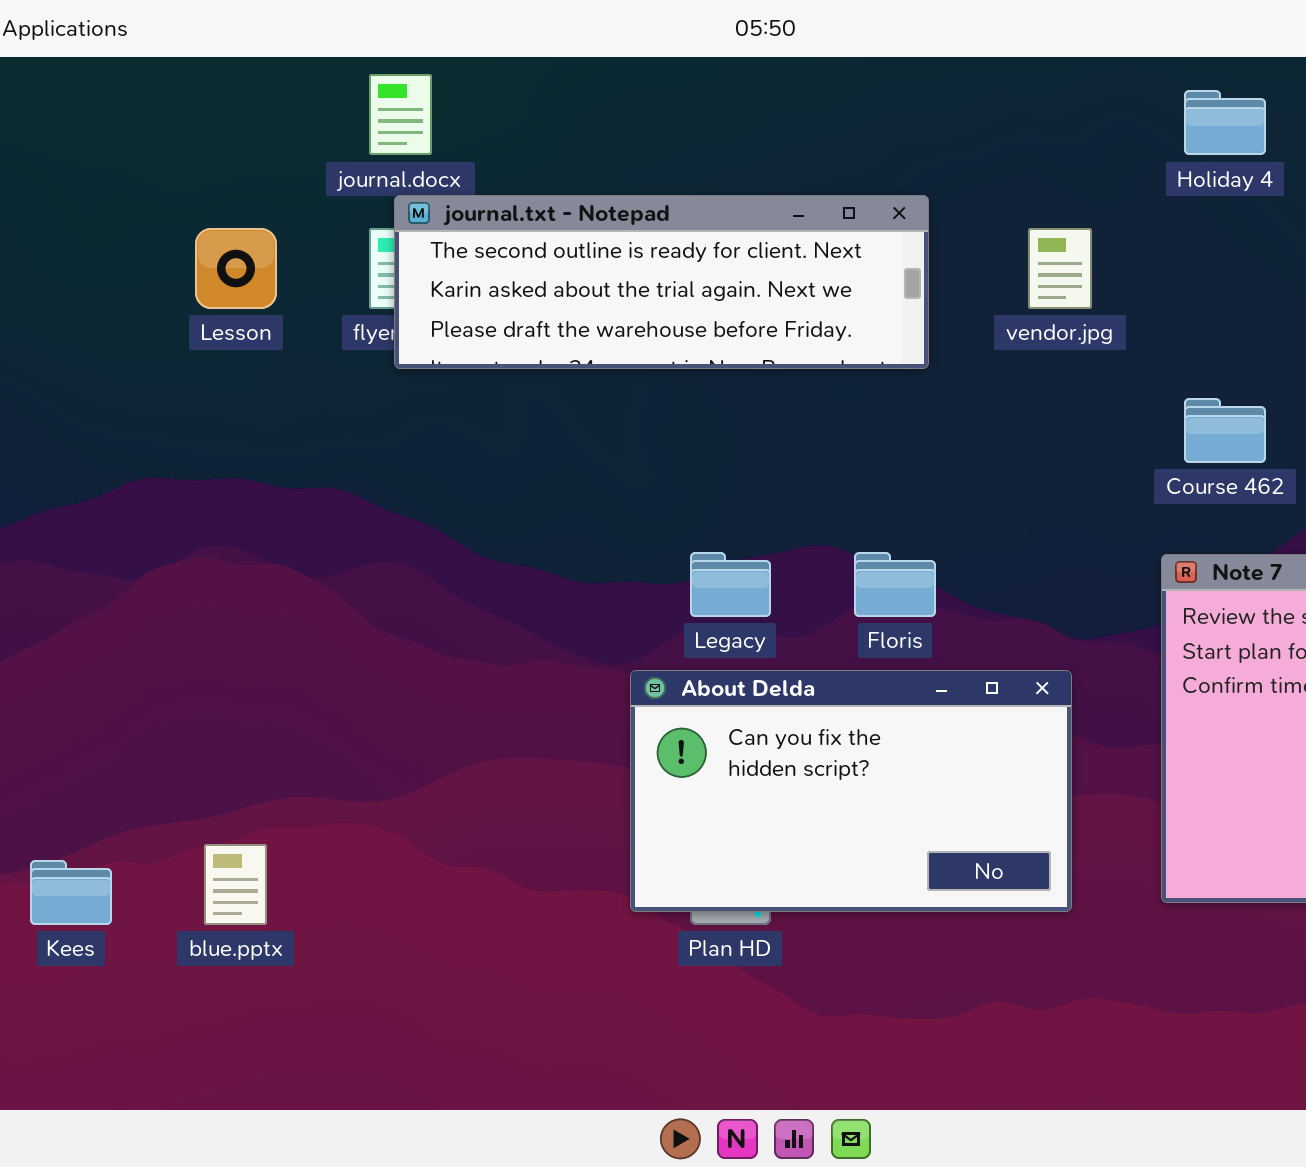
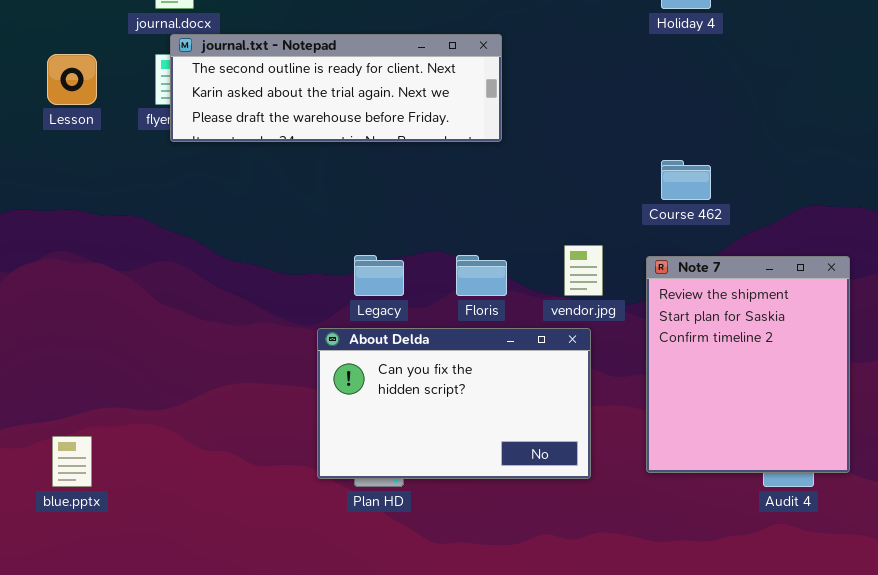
vendor.jpg: [1028,228,1092,309] -> [564,245,603,296], moved

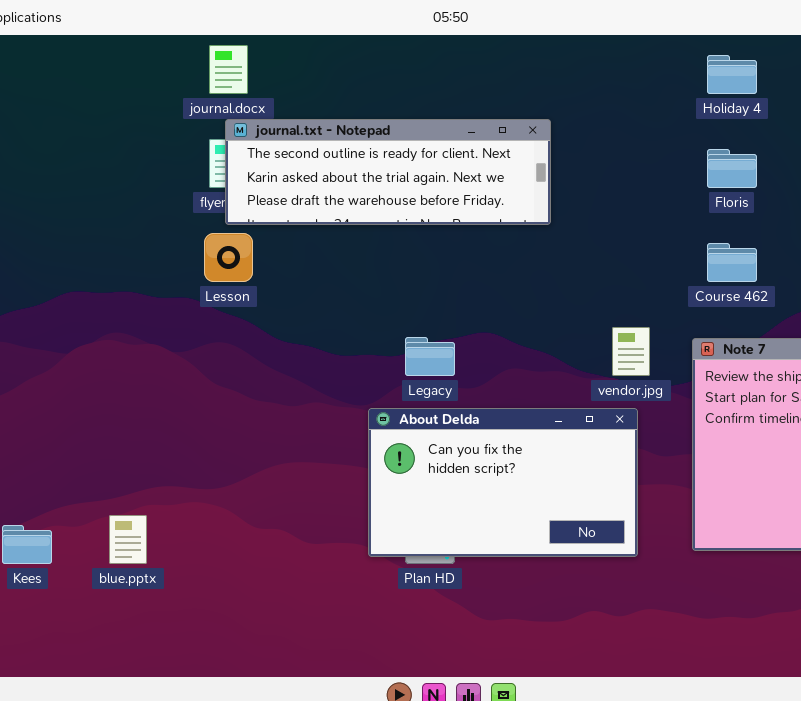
Lesson: [47,54,97,105] -> [204,233,253,282], moved
Floris: [456,255,507,296] -> [707,149,757,188], moved

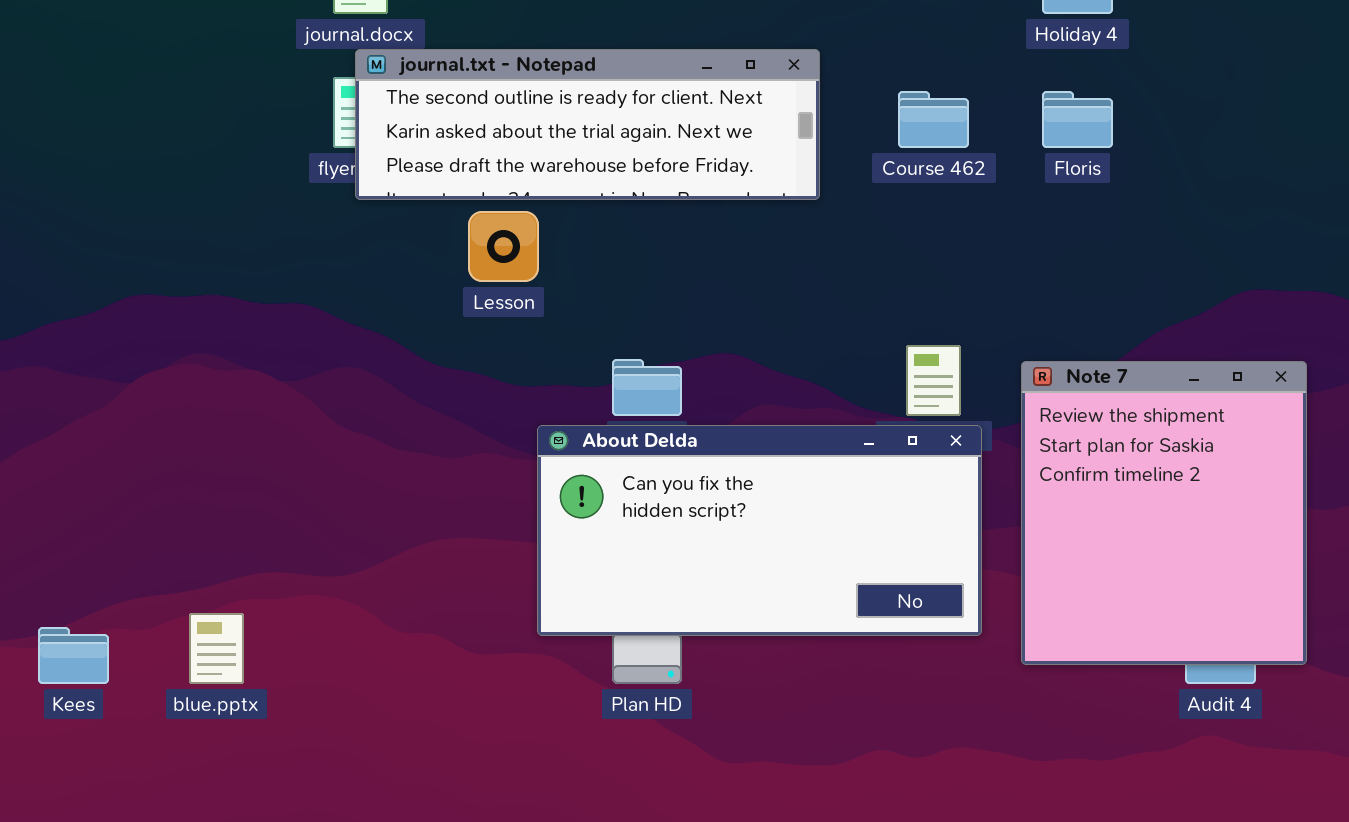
Lesson: [204,233,253,282] -> [468,211,539,282], moved
Course 462: [707,243,757,282] -> [898,91,969,148], moved
About Delda: [368,408,638,557] -> [537,425,982,636], moved, resized

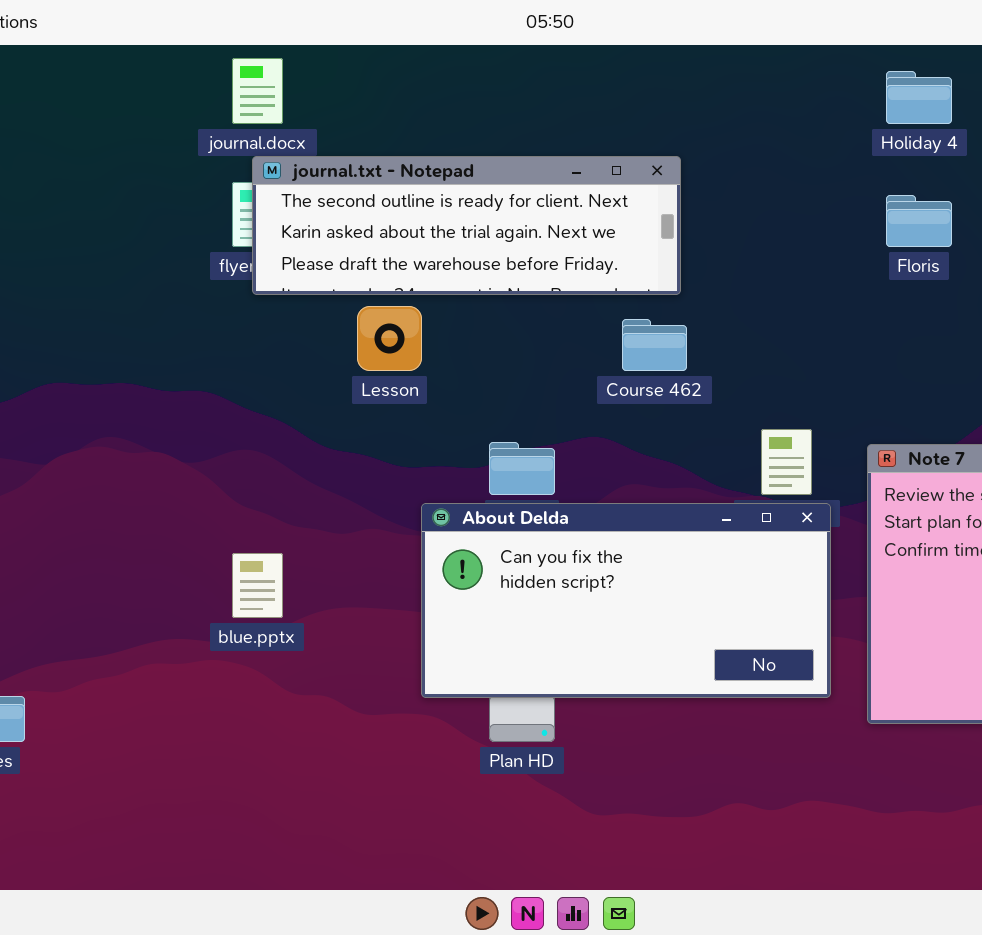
Course 462: [898,91,969,148] -> [622,319,687,371], moved
blue.pptx: [189,613,244,684] -> [232,553,283,618], moved

